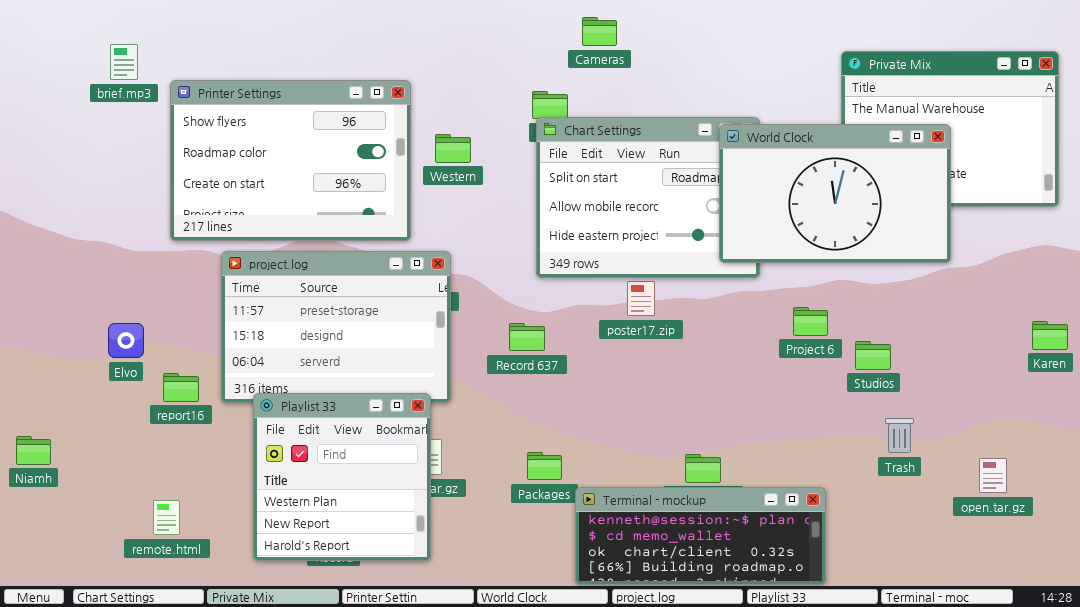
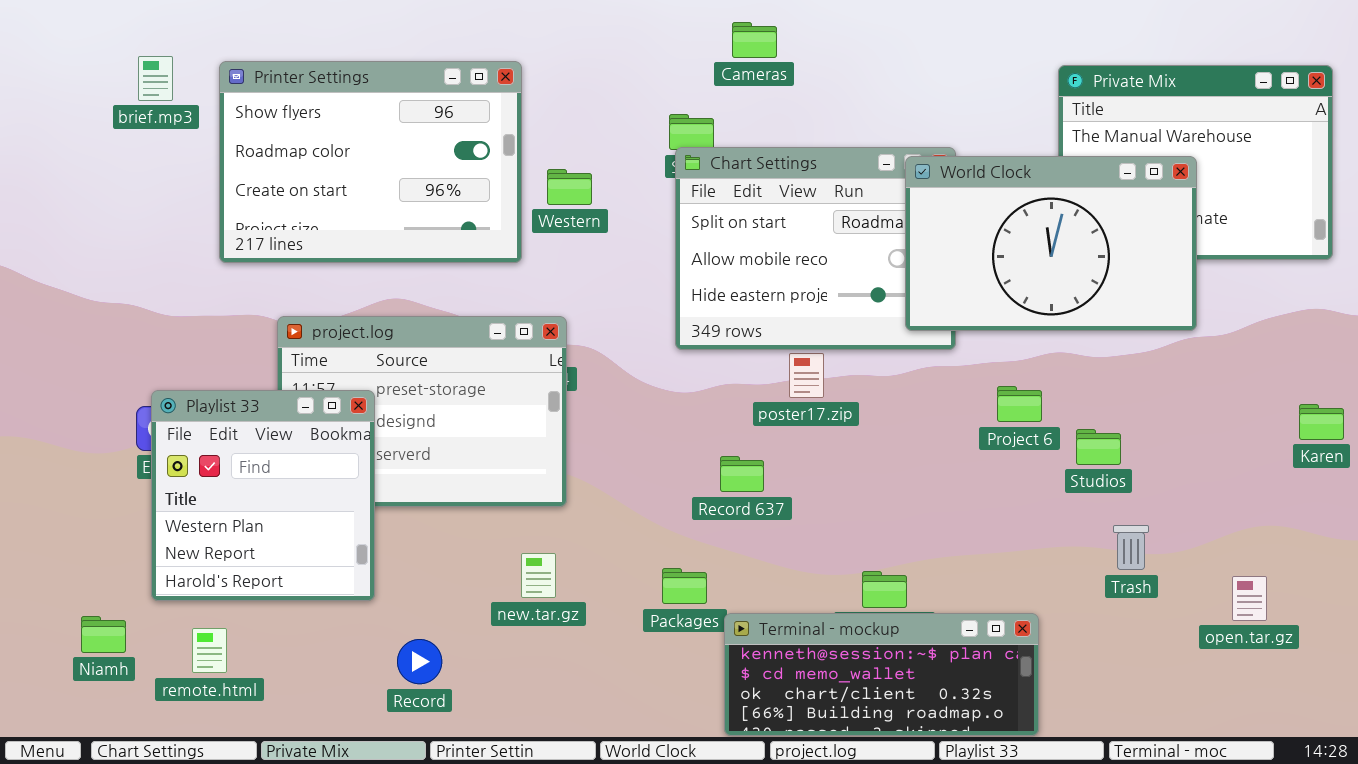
Printer Settings: [170,80,411,241] -> [219,61,522,263], moved
Record 637: [509,323,545,351] -> [720,456,764,492], moved
Playlist 33: [253,393,431,561] -> [151,390,375,601], moved
Niamh: [16,436,51,465] -> [81,616,126,653], moved

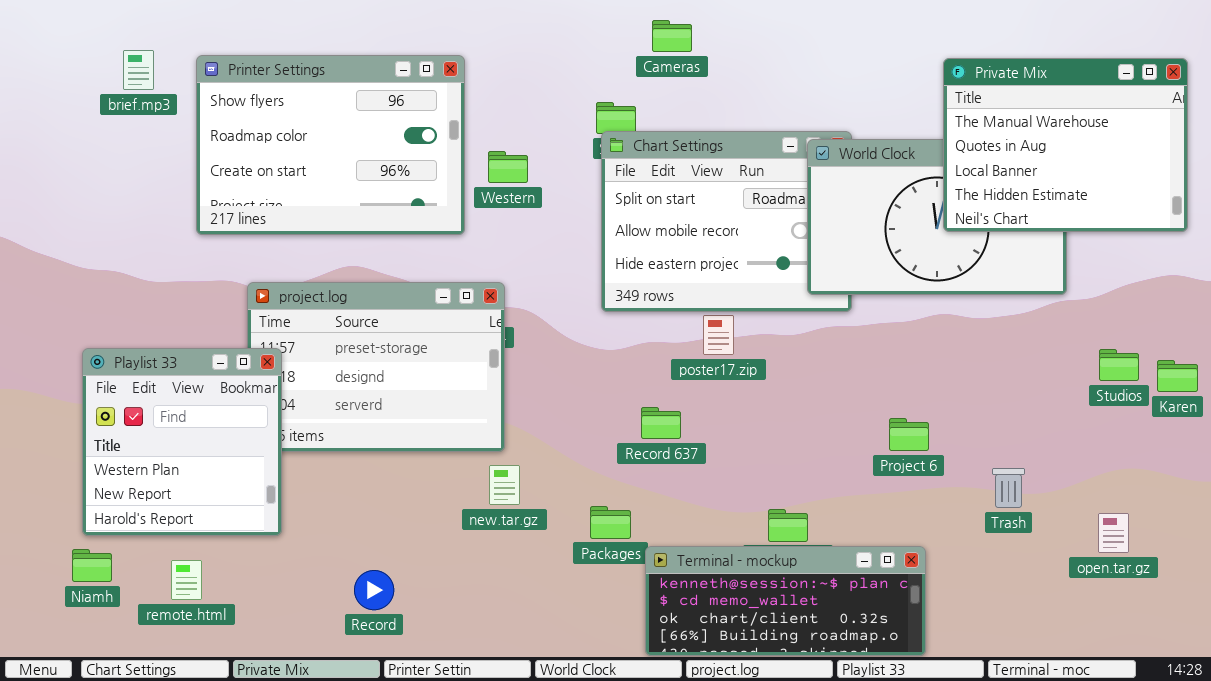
Private Mix: [1058,65,1333,260] -> [943,58,1188,232], raised
Project 6: [997,386,1042,422] -> [889,418,929,451], moved
Playlist 33: [151,390,375,601] -> [82,348,282,536], moved
Studios: [1076,429,1121,465] -> [1099,349,1139,381], moved
new.tar.gz: [521,553,556,598] -> [489,465,520,505], moved

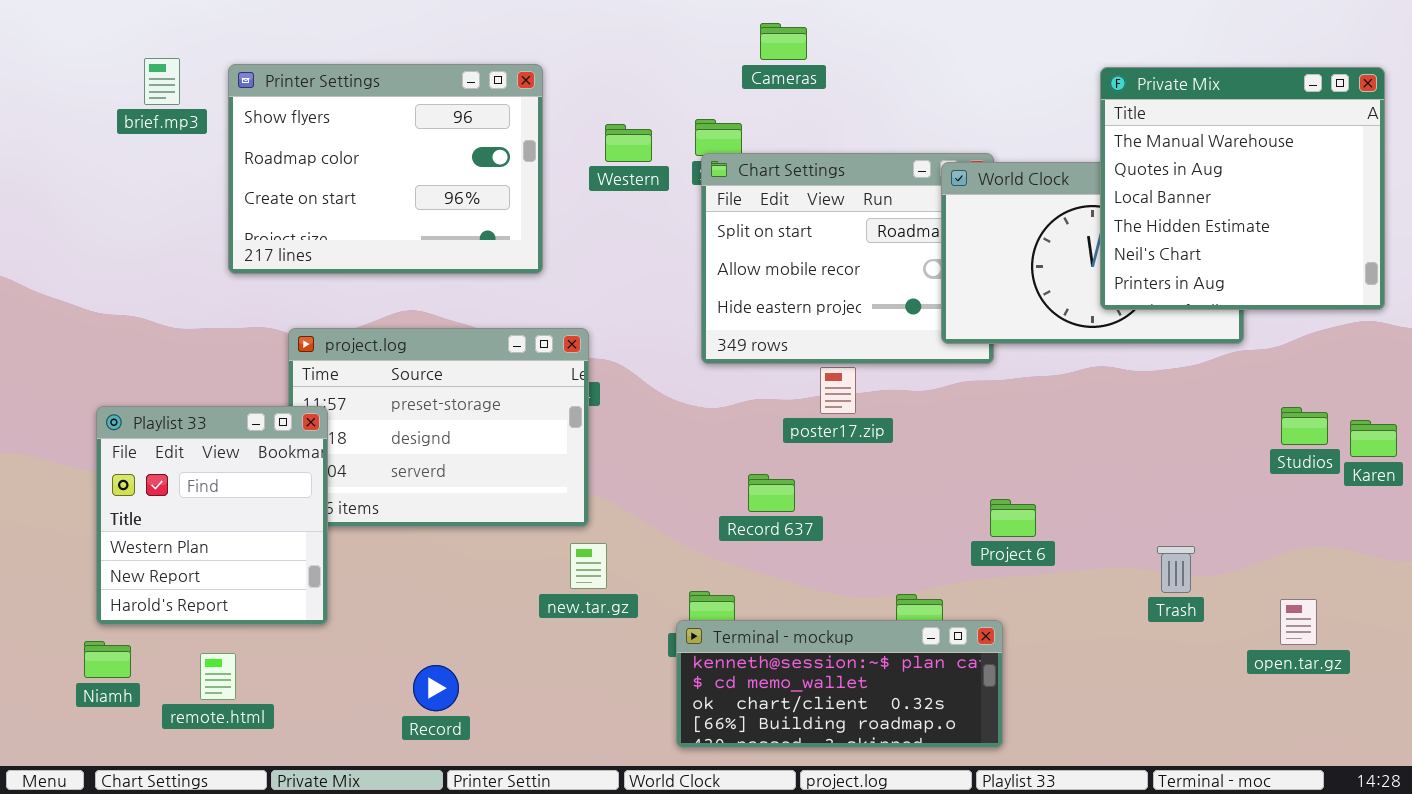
Private Mix: [943,58,1188,232] -> [1100,67,1385,310], resized
Western: [488,151,528,183] -> [605,124,652,162], moved
Project 6: [889,418,929,451] -> [990,499,1036,537], moved
Terminal - mockup: [645,546,926,656] -> [676,620,1003,748], moved

